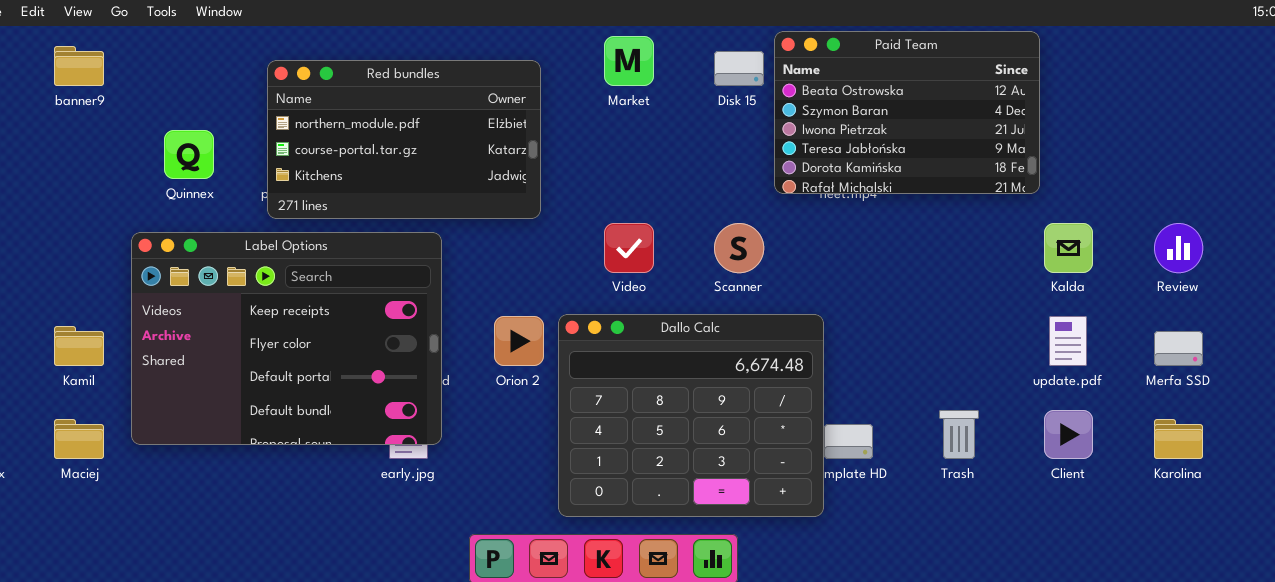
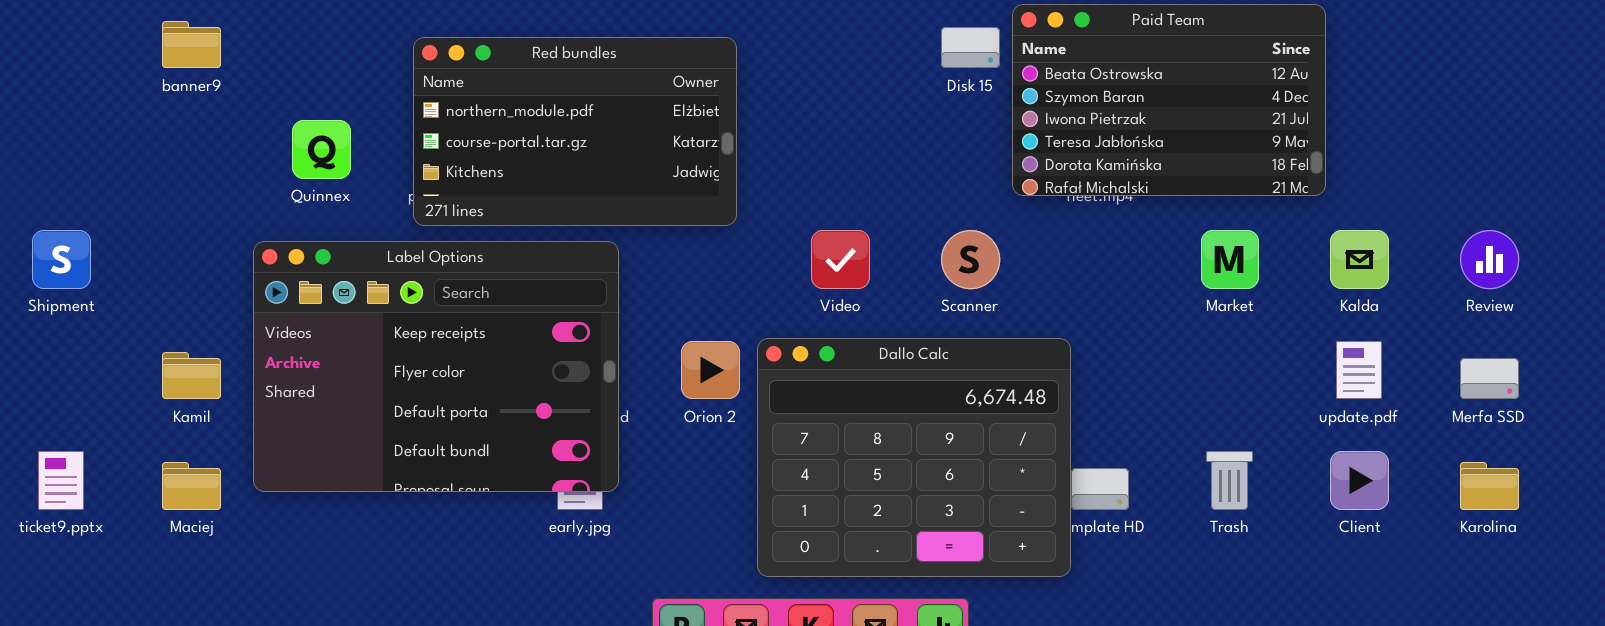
Market: [604,36,654,86] -> [1201,230,1259,289], moved

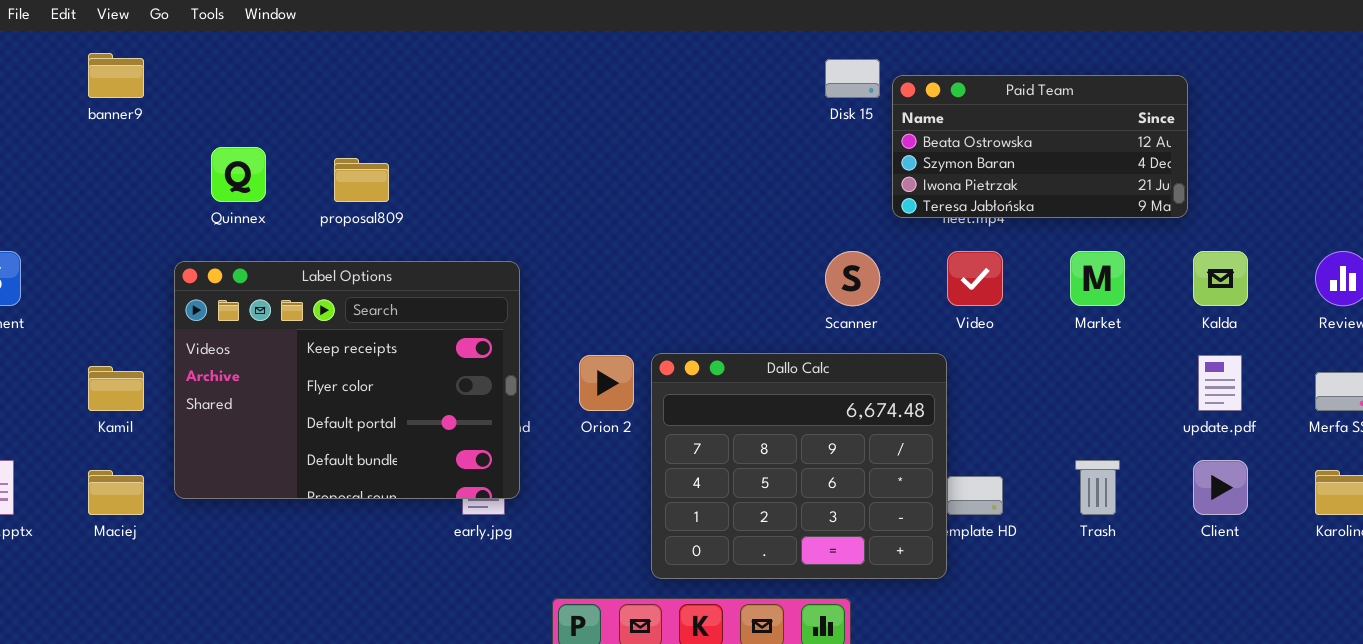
Paid Team: [1012,4,1326,196] -> [892,75,1188,218], resized
Red bundles: [413,37,737,226] -> none, closed
Video: [811,230,870,289] -> [947,251,1003,306], moved

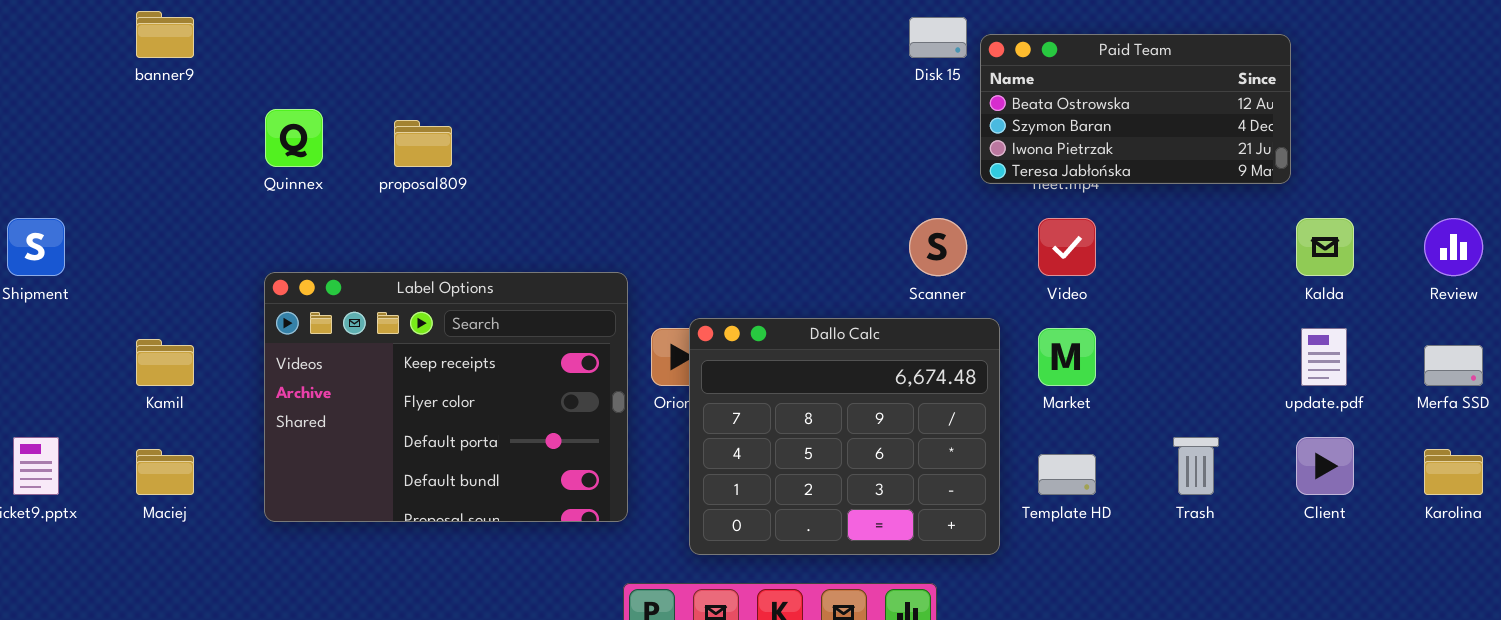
Market: [1070,251,1125,306] -> [1038,328,1096,386], moved
Label Options: [174,261,520,499] -> [264,272,628,522], moved
Dallo Calc: [651,353,947,579] -> [689,318,1000,555], moved

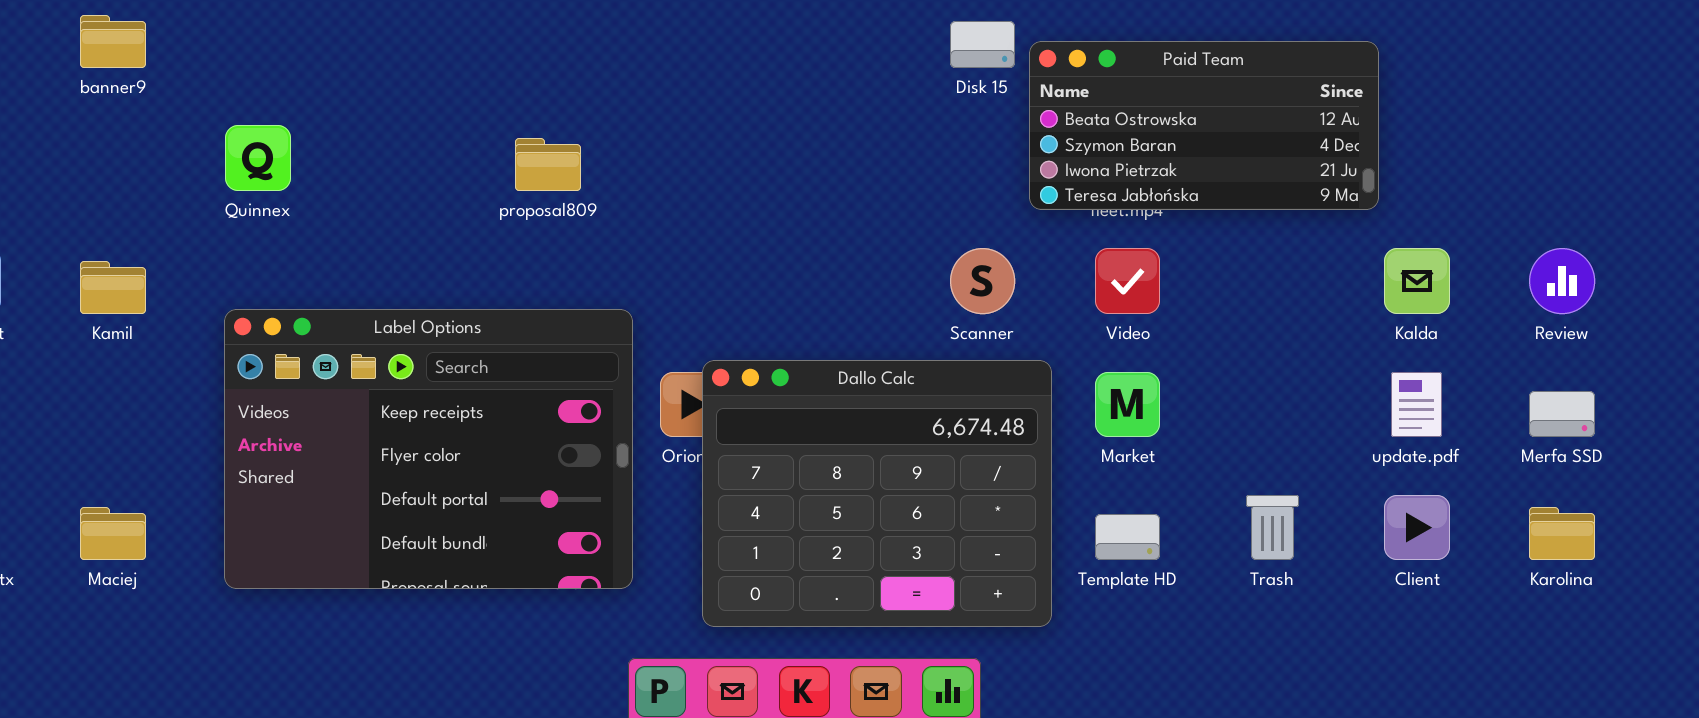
proposal809: [394,120,452,167] -> [515,138,581,191], moved
Kamil: [136,339,194,386] -> [80,261,146,314], moved

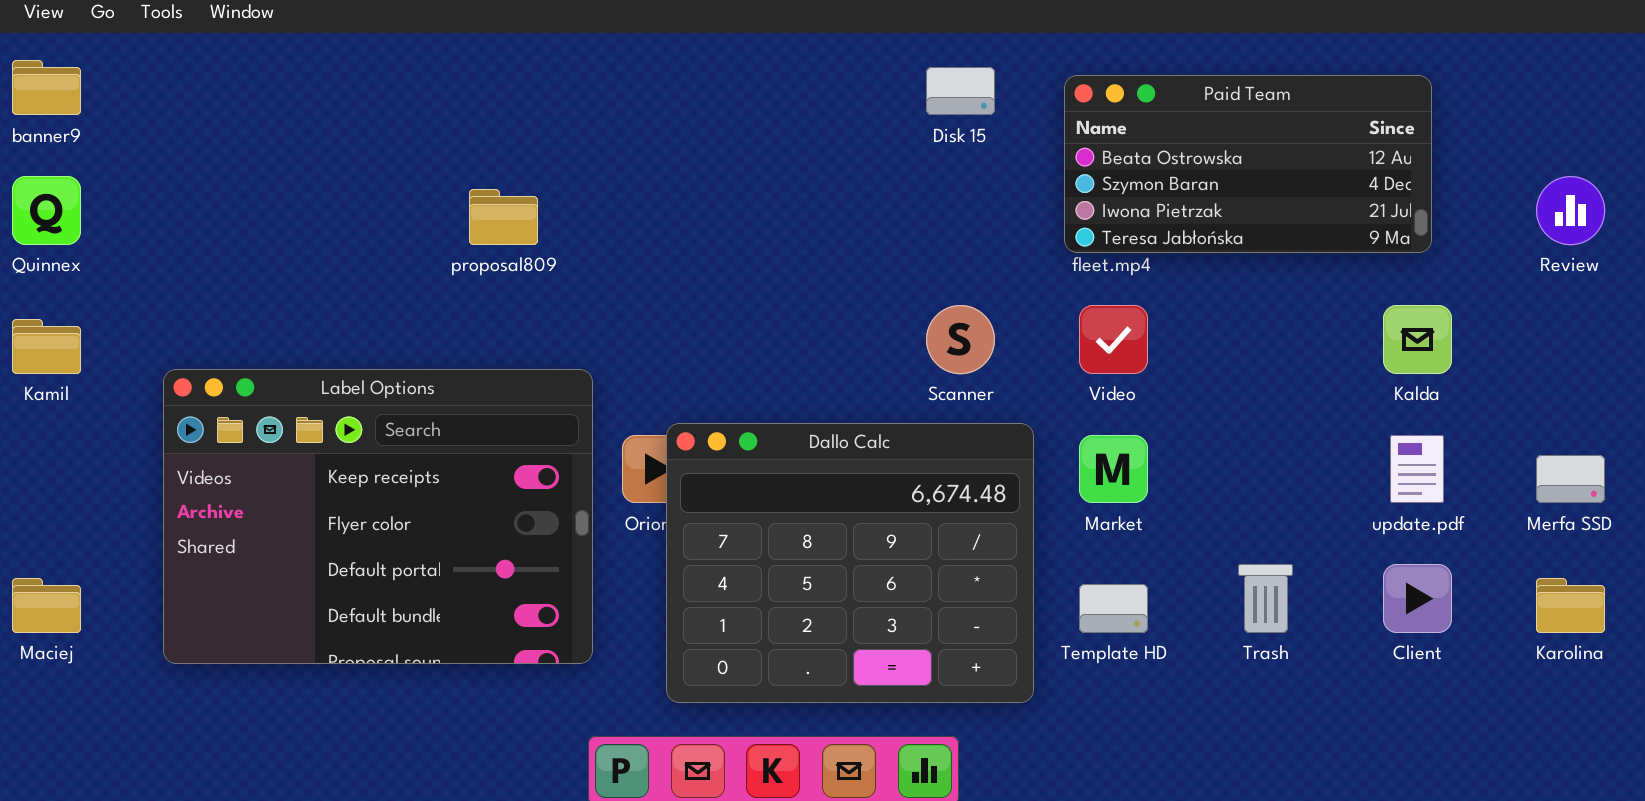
Paid Team: [1029,41,1379,210] -> [1064,75,1432,253], moved
Quinnex: [225,125,291,191] -> [12,176,81,245], moved
Review: [1529,248,1595,314] -> [1536,176,1605,245], moved

